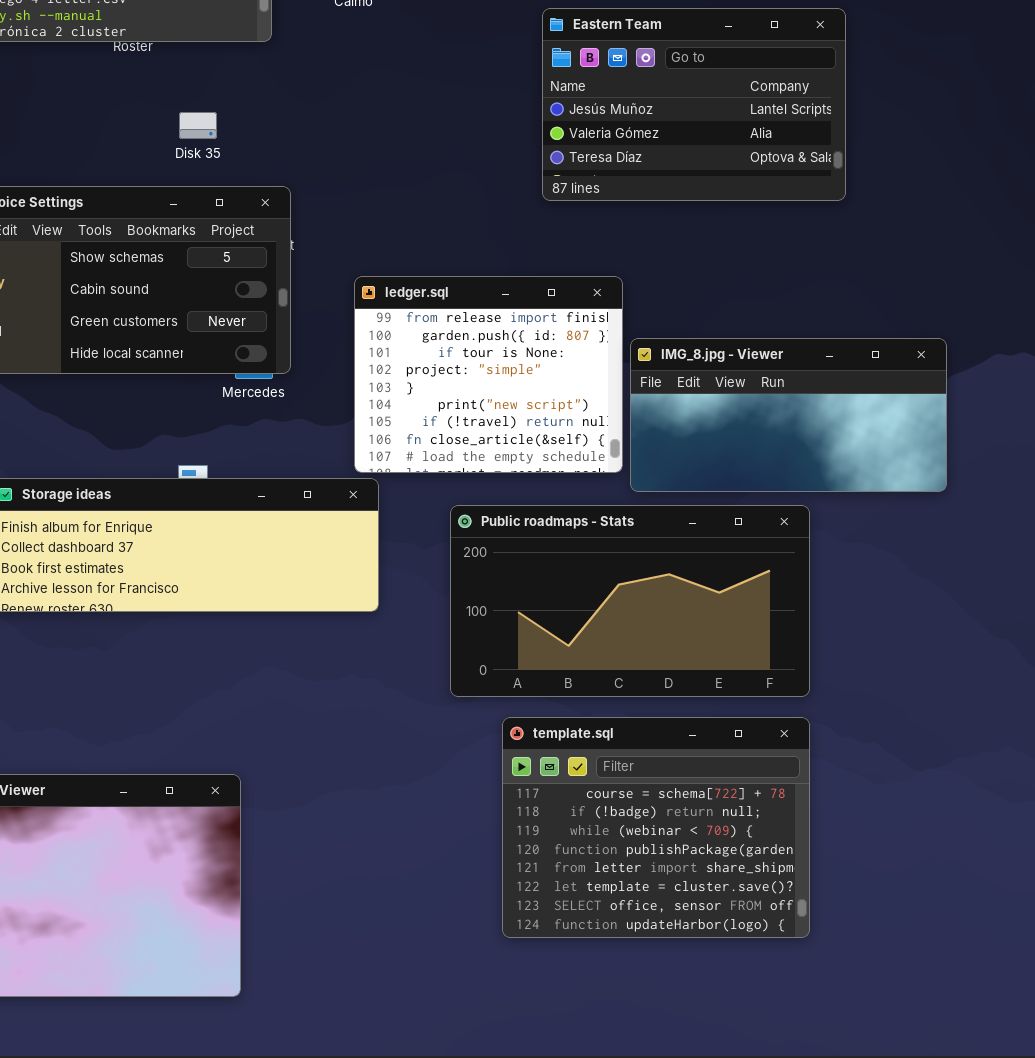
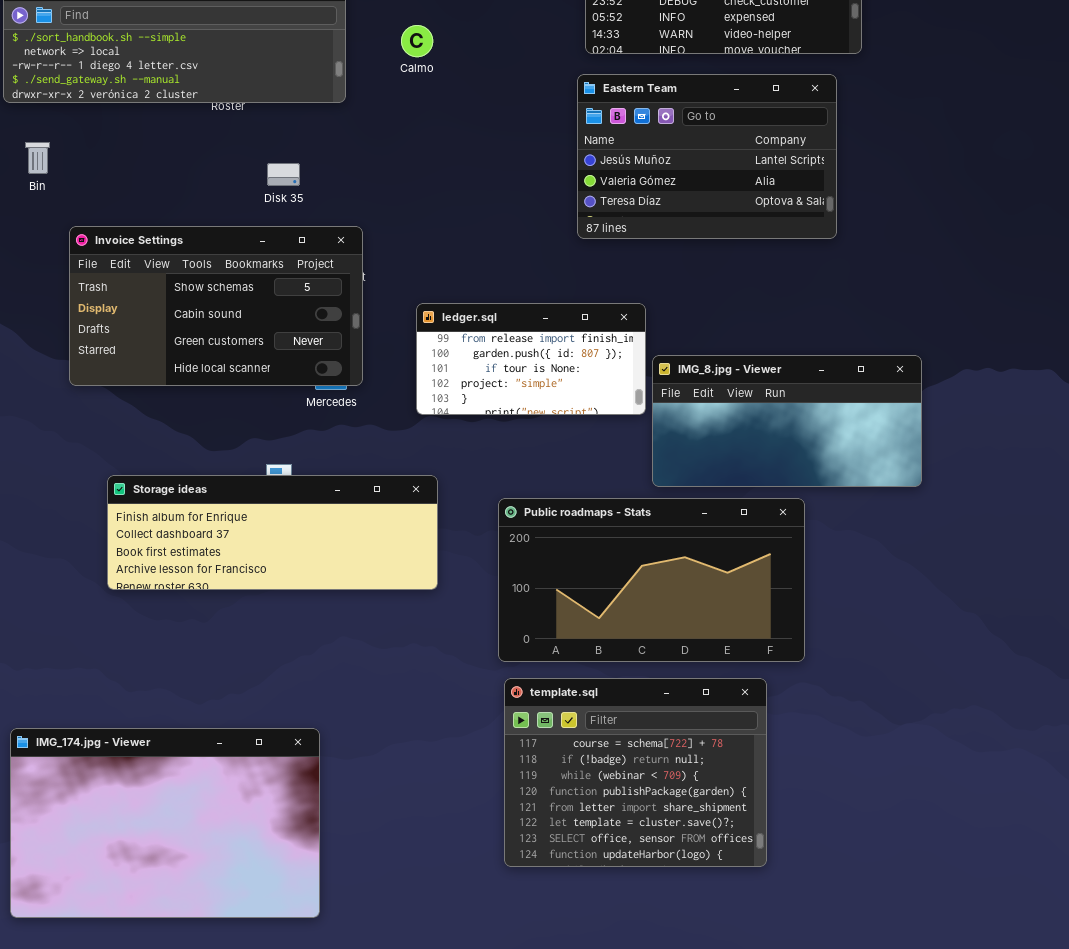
ledger.sql: [354,276,623,473] -> [416,303,646,415], resized
template.sql: [502,717,810,938] -> [504,678,767,867], moved

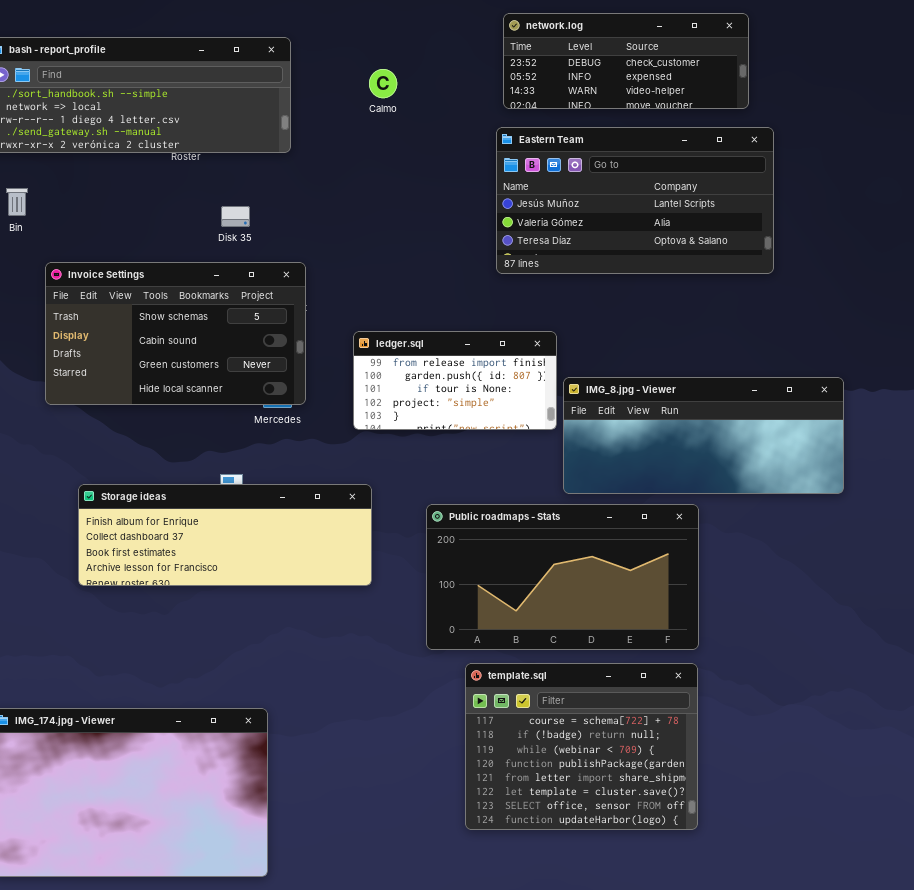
Calmo: [401,25,433,57] -> [369,69,397,98], moved
Eastern Team: [577,74,837,239] -> [496,127,774,274], resized
IMG_8.jpg - Viewer: [652,355,922,487] -> [563,377,844,494], resized
template.sql: [504,678,767,867] -> [465,663,698,830], moved

